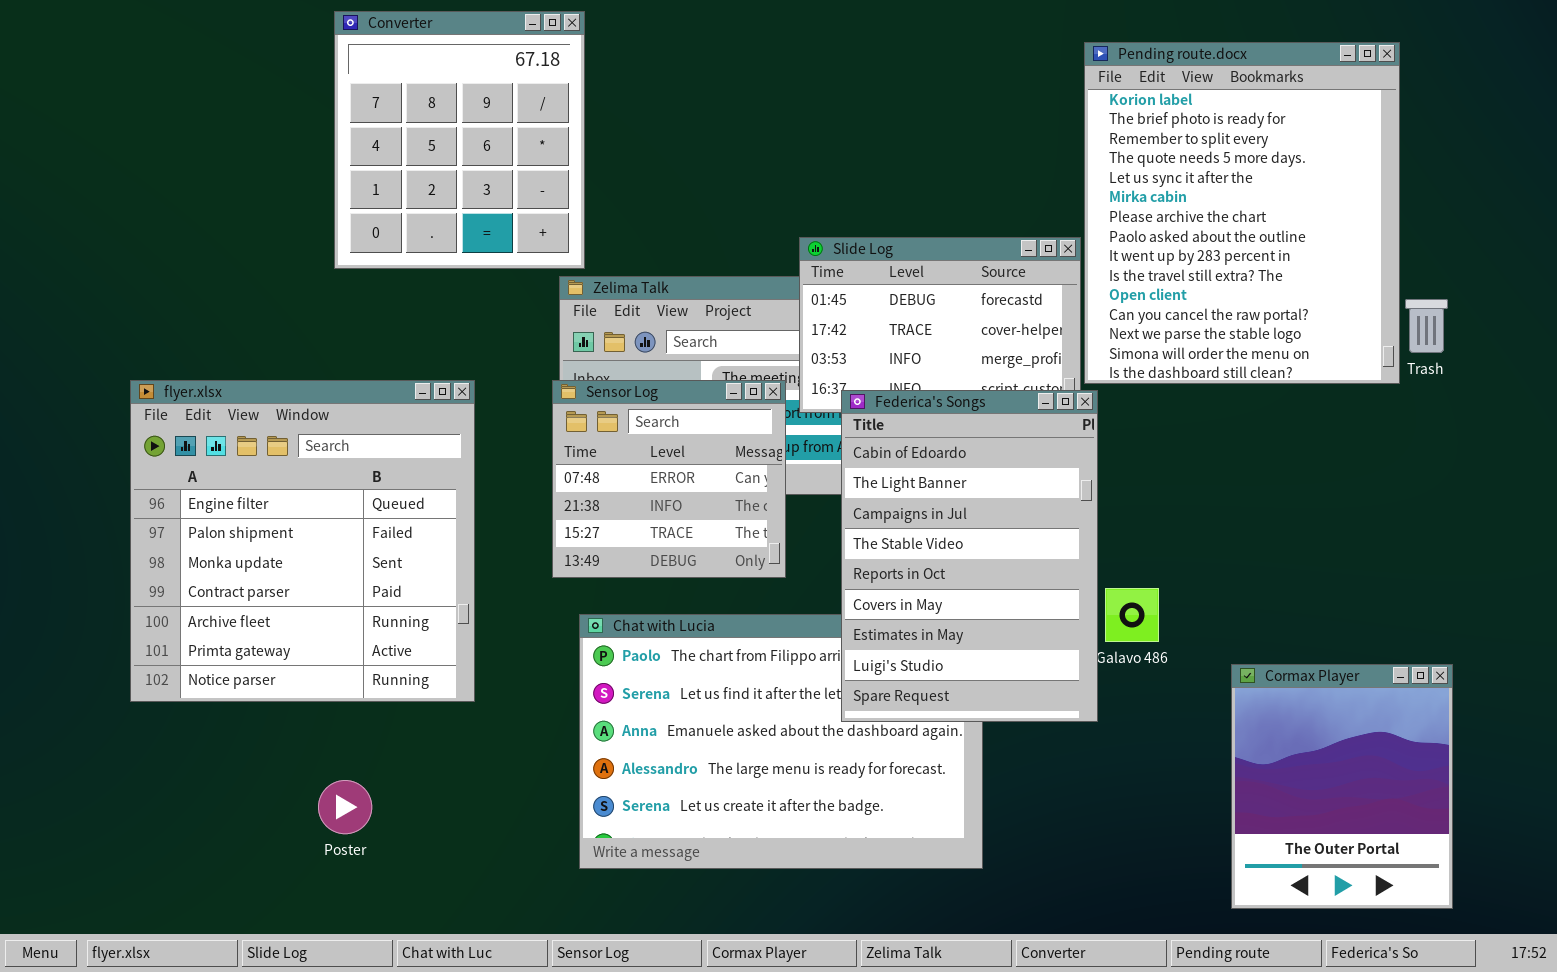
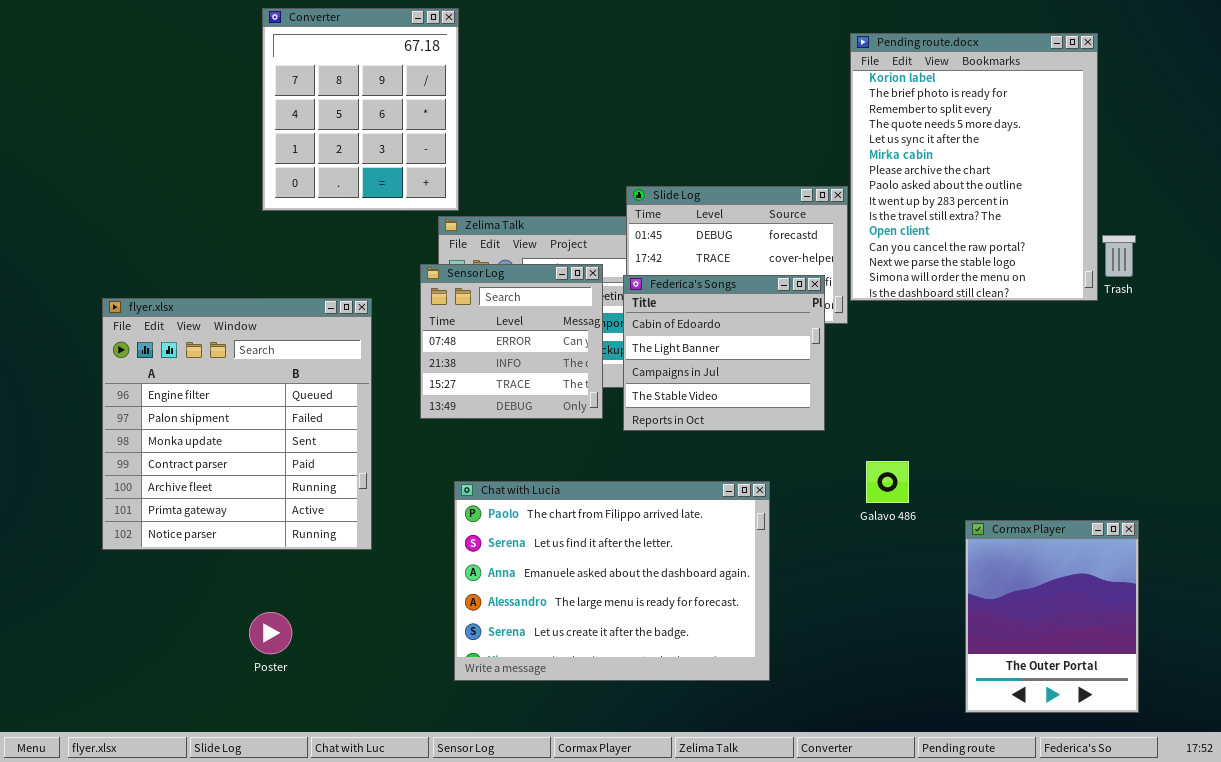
Sensor Log: [552,380,786,578] -> [420,264,603,419], moved
Federica's Songs: [841,390,1098,722] -> [623,275,825,431], moved, resized

